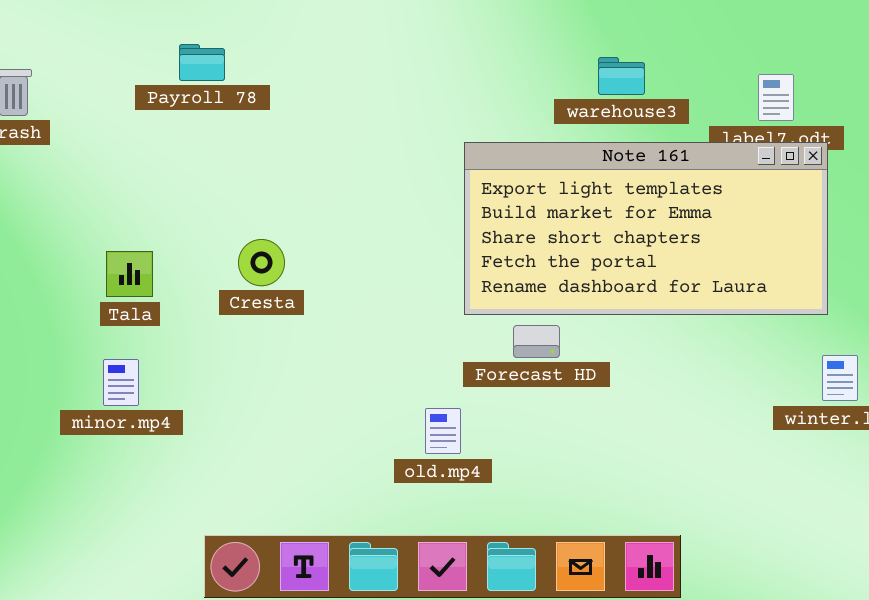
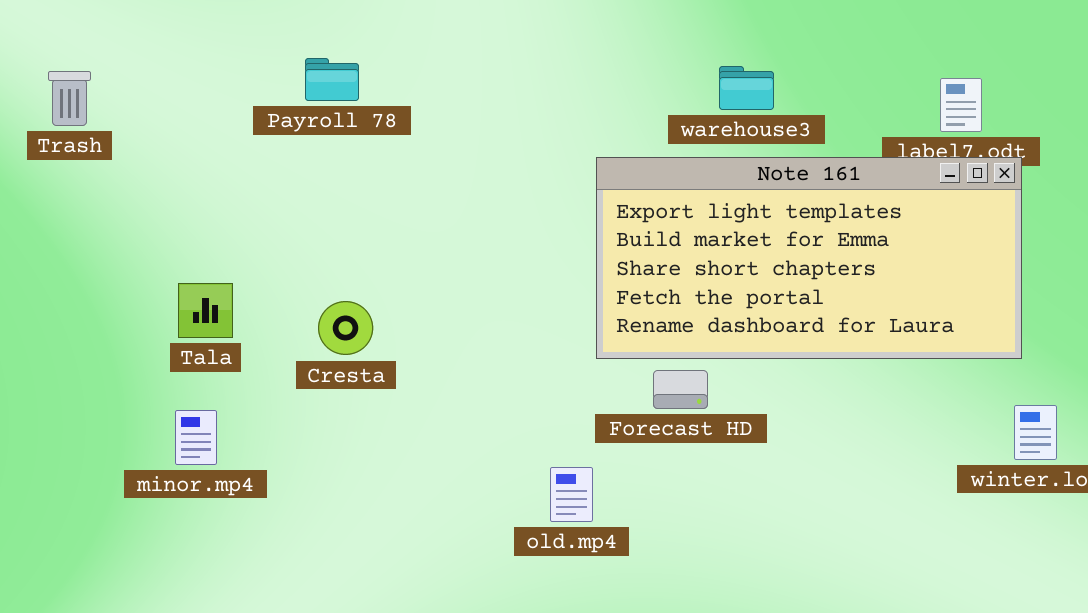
Payroll 78: [179,44,225,81] -> [305,58,359,101], moved
warehouse3: [598,57,645,95] -> [719,66,774,110], moved
Cresta: [238,239,285,286] -> [318,301,373,355], moved

